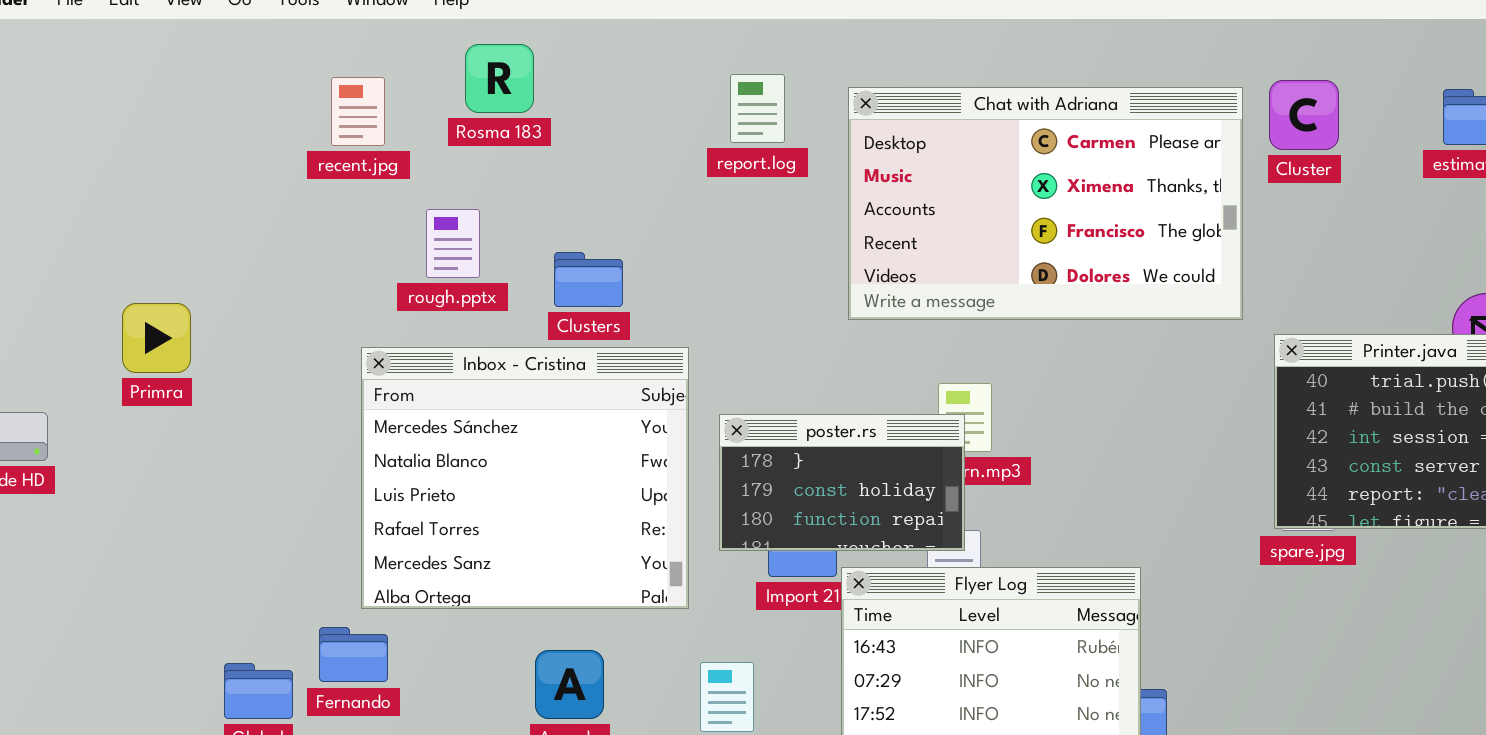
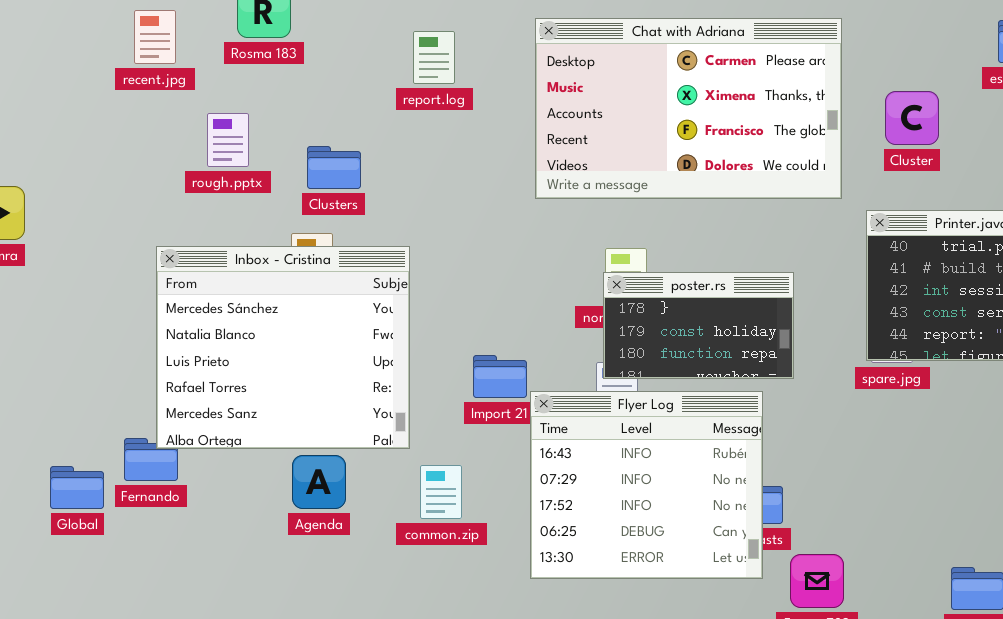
report.log: [730,74,785,143] -> [413,31,455,84], moved
Cluster: [1269,80,1339,150] -> [885,91,939,145], moved
Inbox - Cristina: [361,347,689,609] -> [156,246,410,449], moved
poster.rs: [719,414,965,551] -> [603,272,794,379], moved

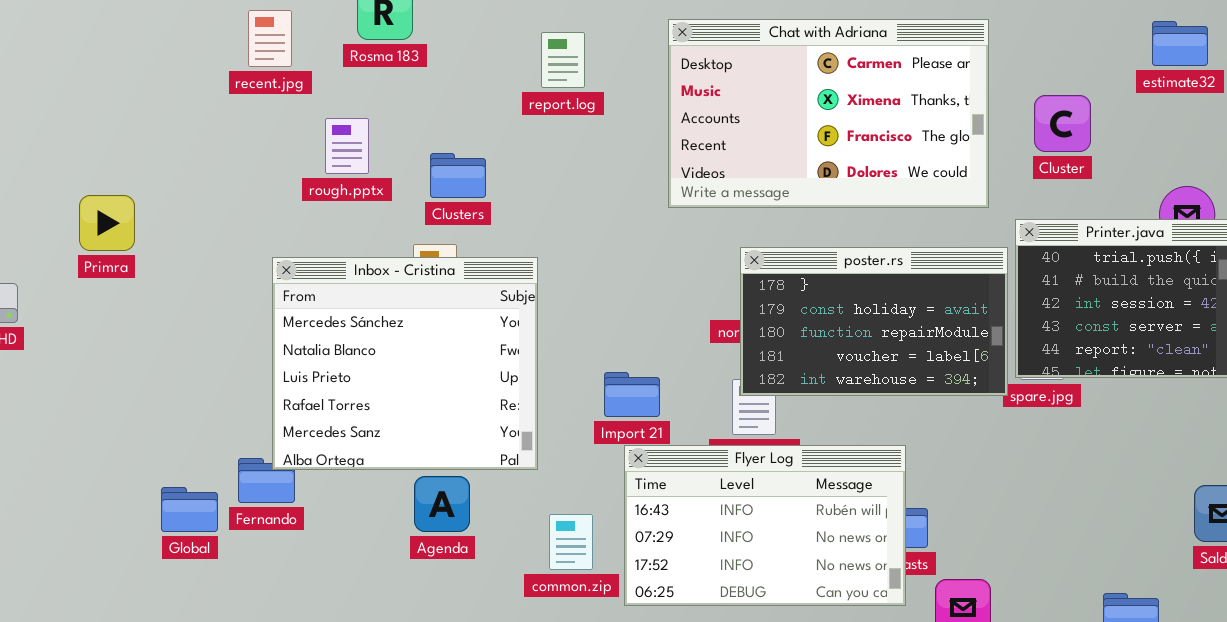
poster.rs: [603,272,794,379] -> [740,247,1008,396], resized
Flyer Log: [530,391,763,579] -> [624,445,906,606], resized
common.zip: [420,465,462,519] -> [549,514,593,570], moved

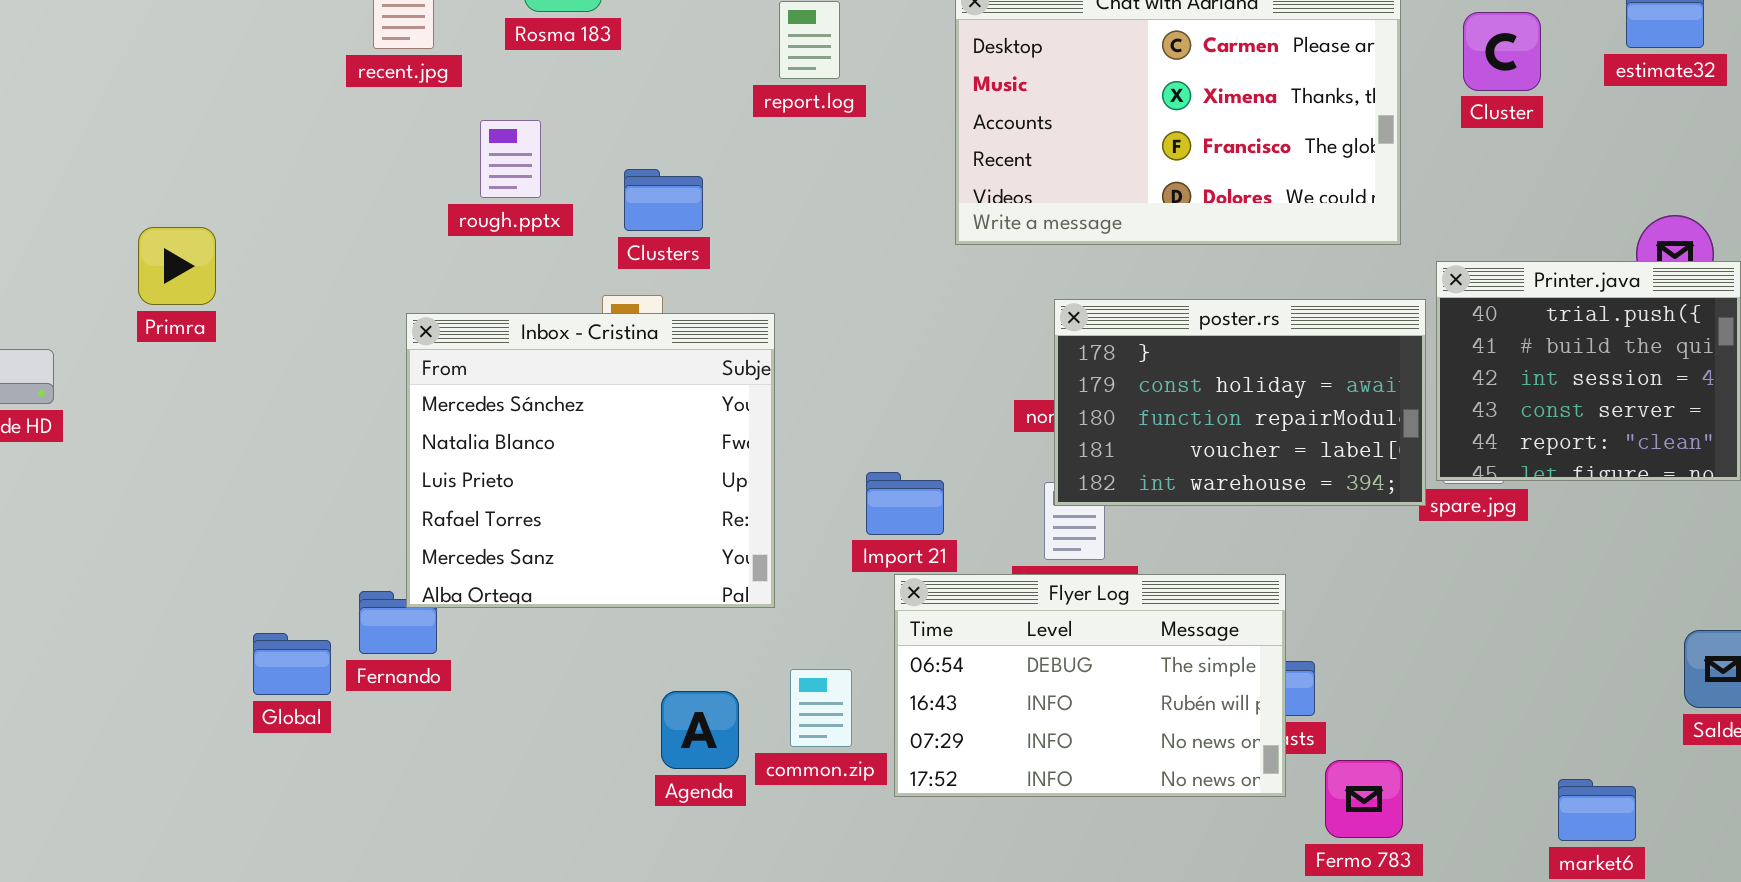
Cluster: [1034,95,1091,152] -> [1463,12,1541,91], moved
Flyer Log: [624,445,906,606] -> [894,574,1286,797], scrolled up 1 row
Agenda: [414,476,470,532] -> [661,691,739,769], moved

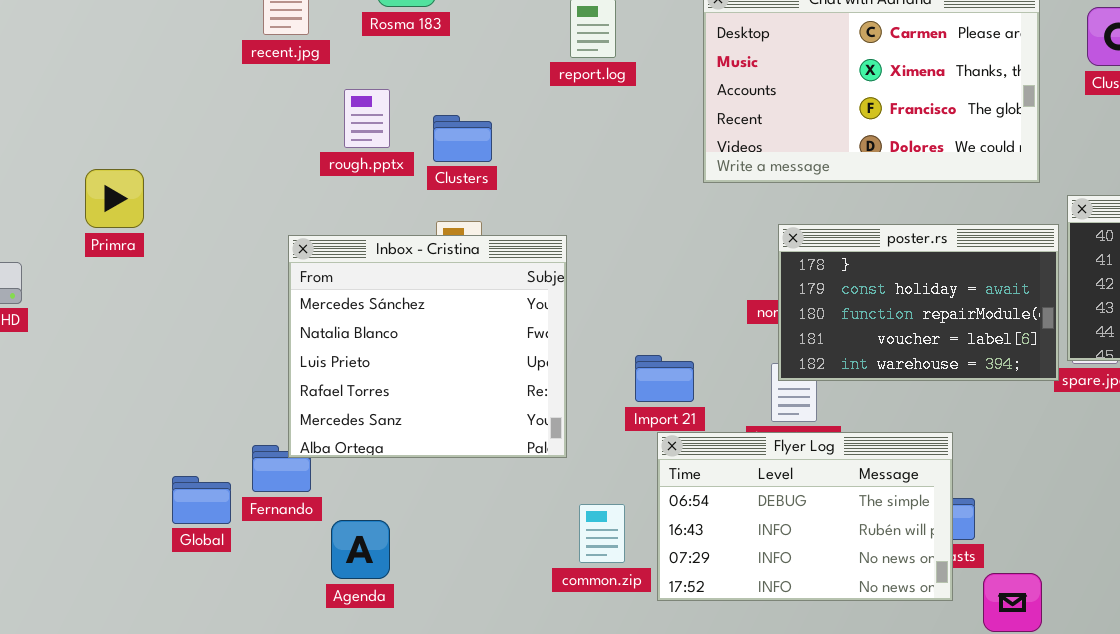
Clusters: [624,169,703,231] -> [433,115,492,162], moved
Agenda: [661,691,739,769] -> [331,520,390,579], moved

